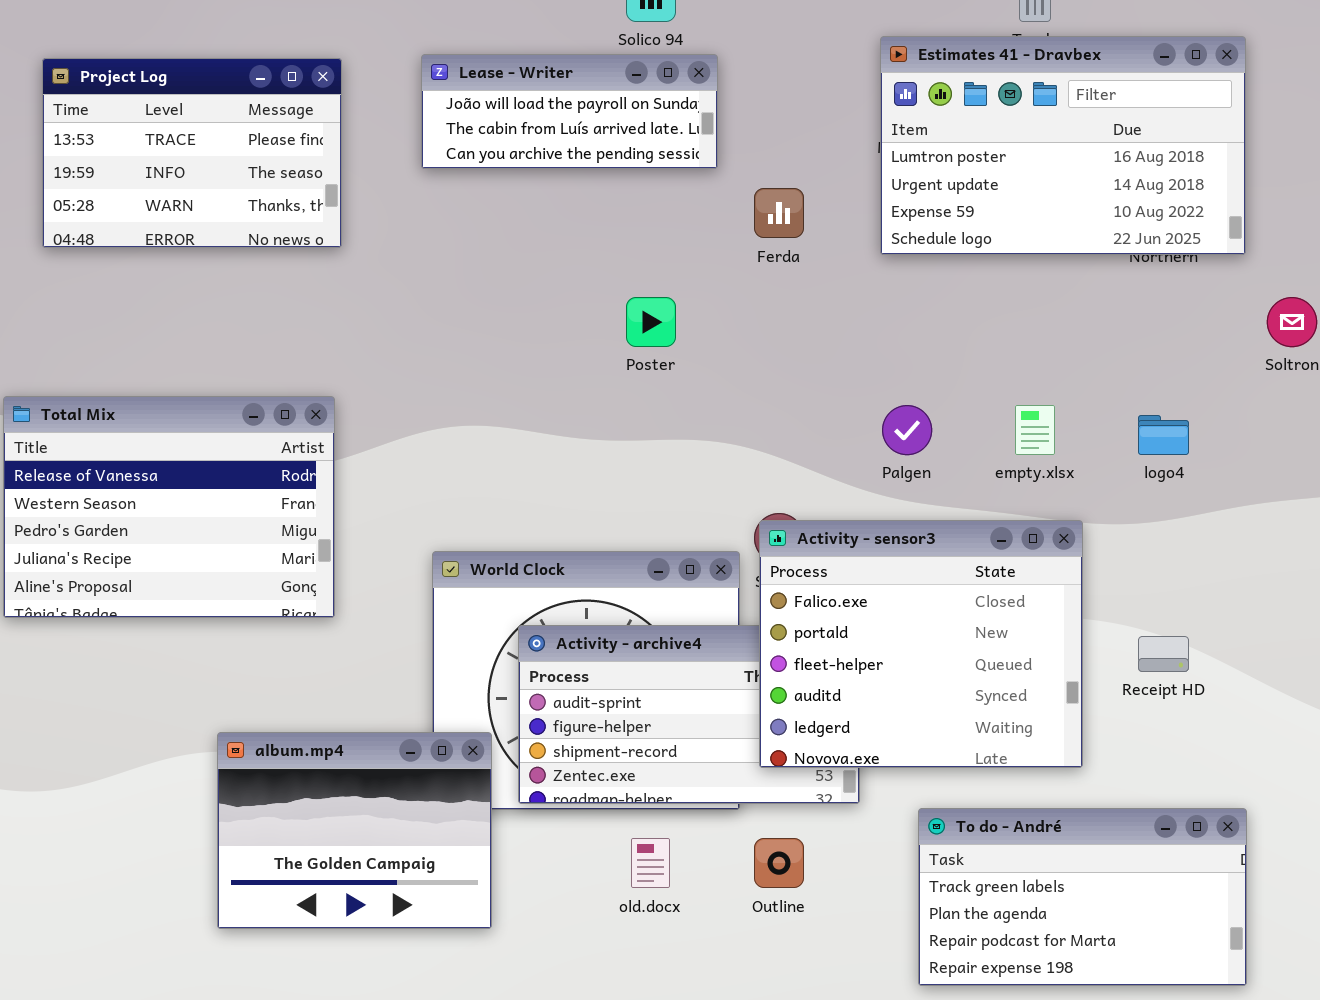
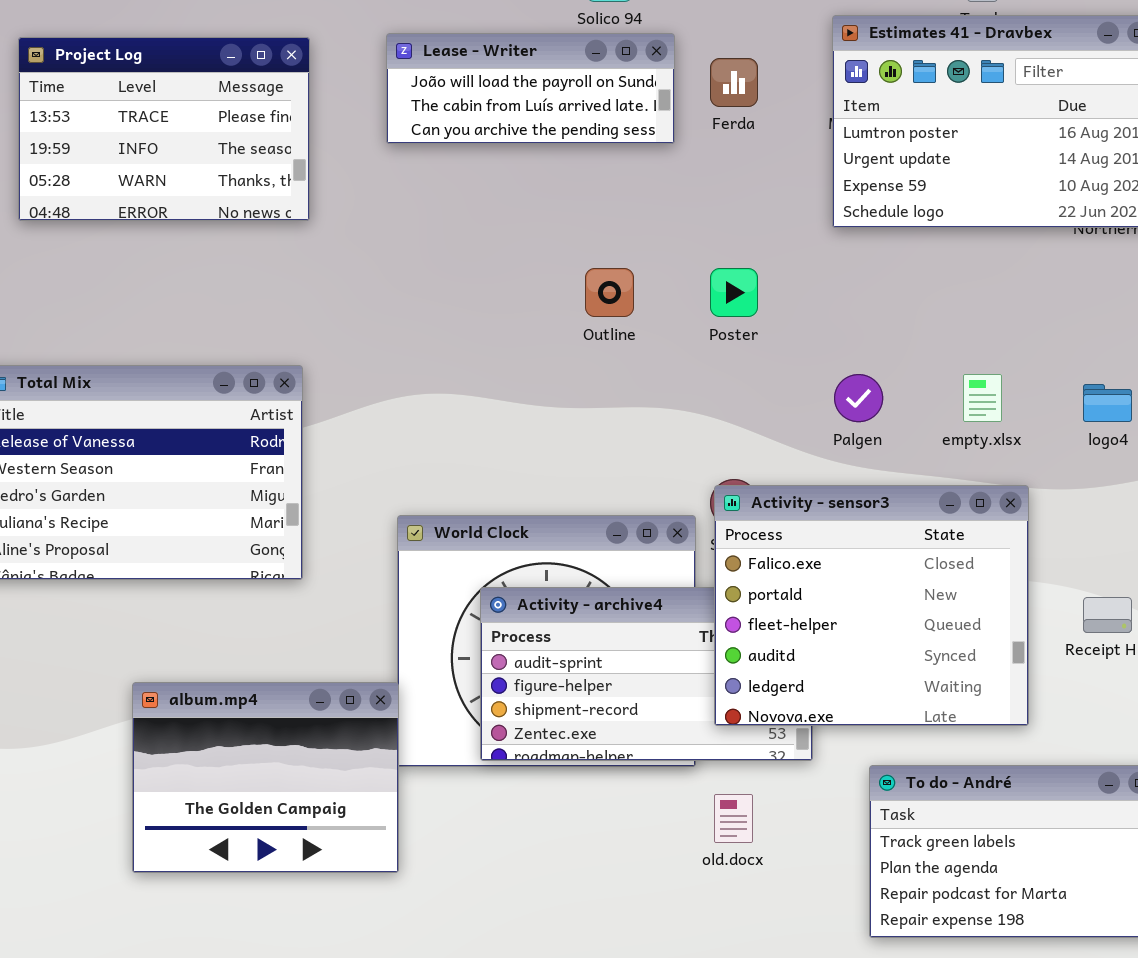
Ferda: [754,188,804,238] -> [710,58,758,107], moved
Poster: [626,297,676,347] -> [710,268,758,317], moved
album.mp4: [217,732,492,929] -> [132,682,399,873], moved
old.docx: [631,838,670,888] -> [714,794,753,843], moved
Outline: [754,838,804,888] -> [585,268,634,317], moved

